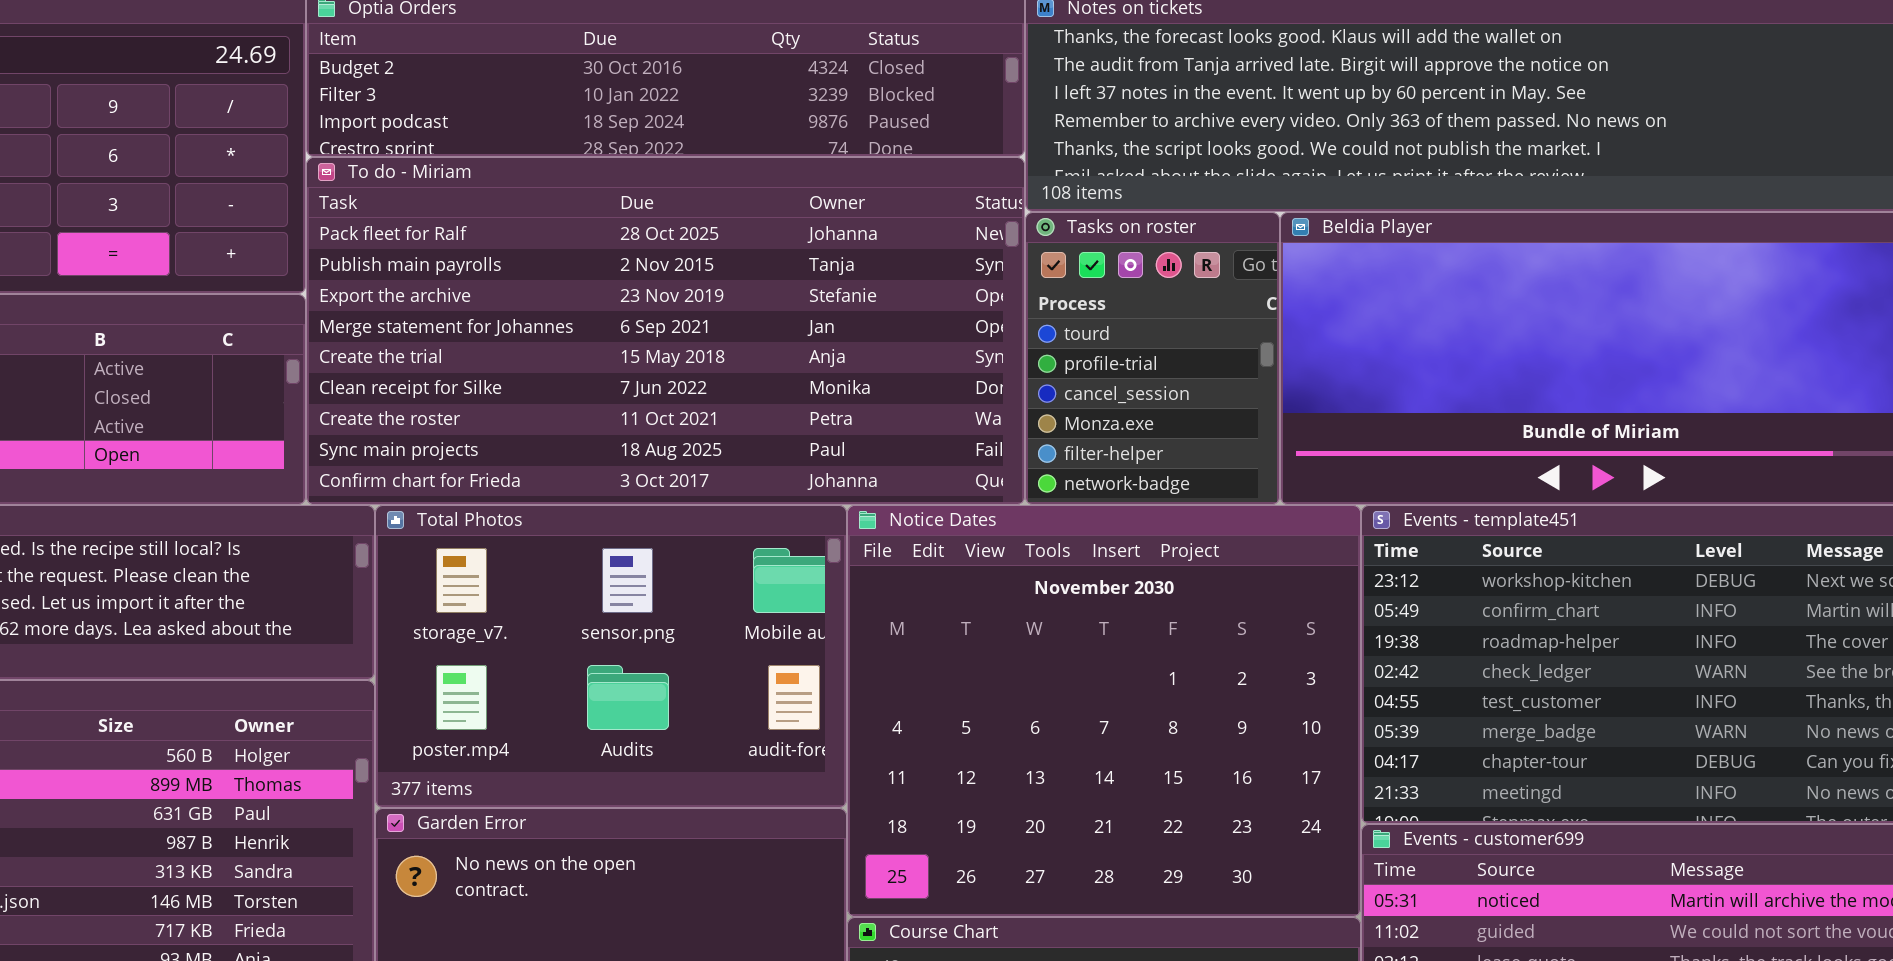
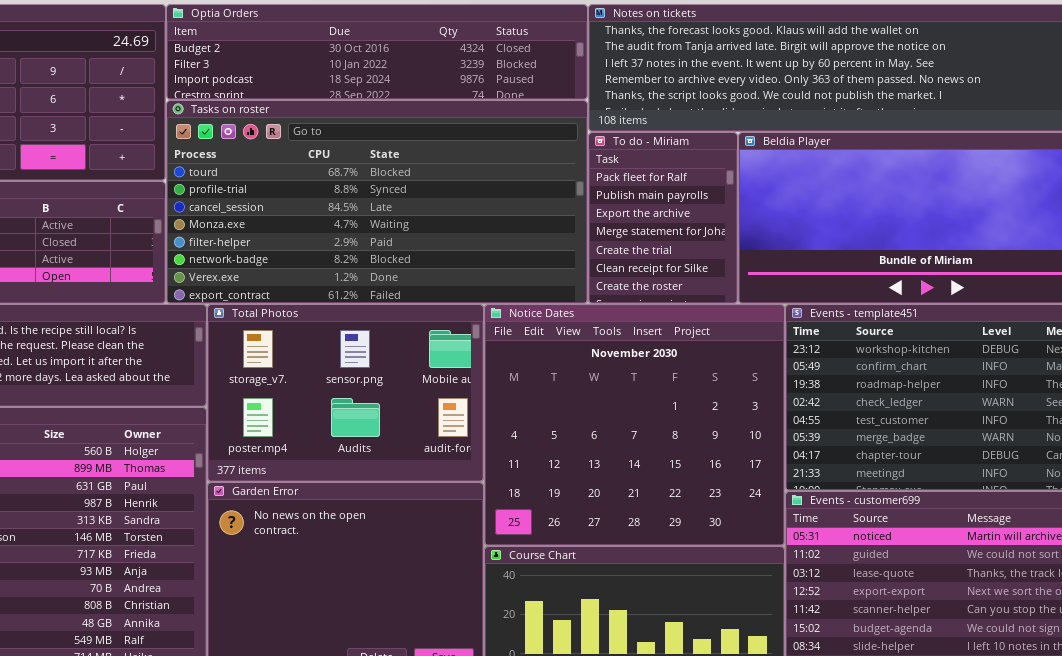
To do - Miriam: [306,157,1025,505] -> [588,132,738,304], moved, resized
Tasks on roster: [1025,212,1280,505] -> [166,100,588,304], moved, resized

